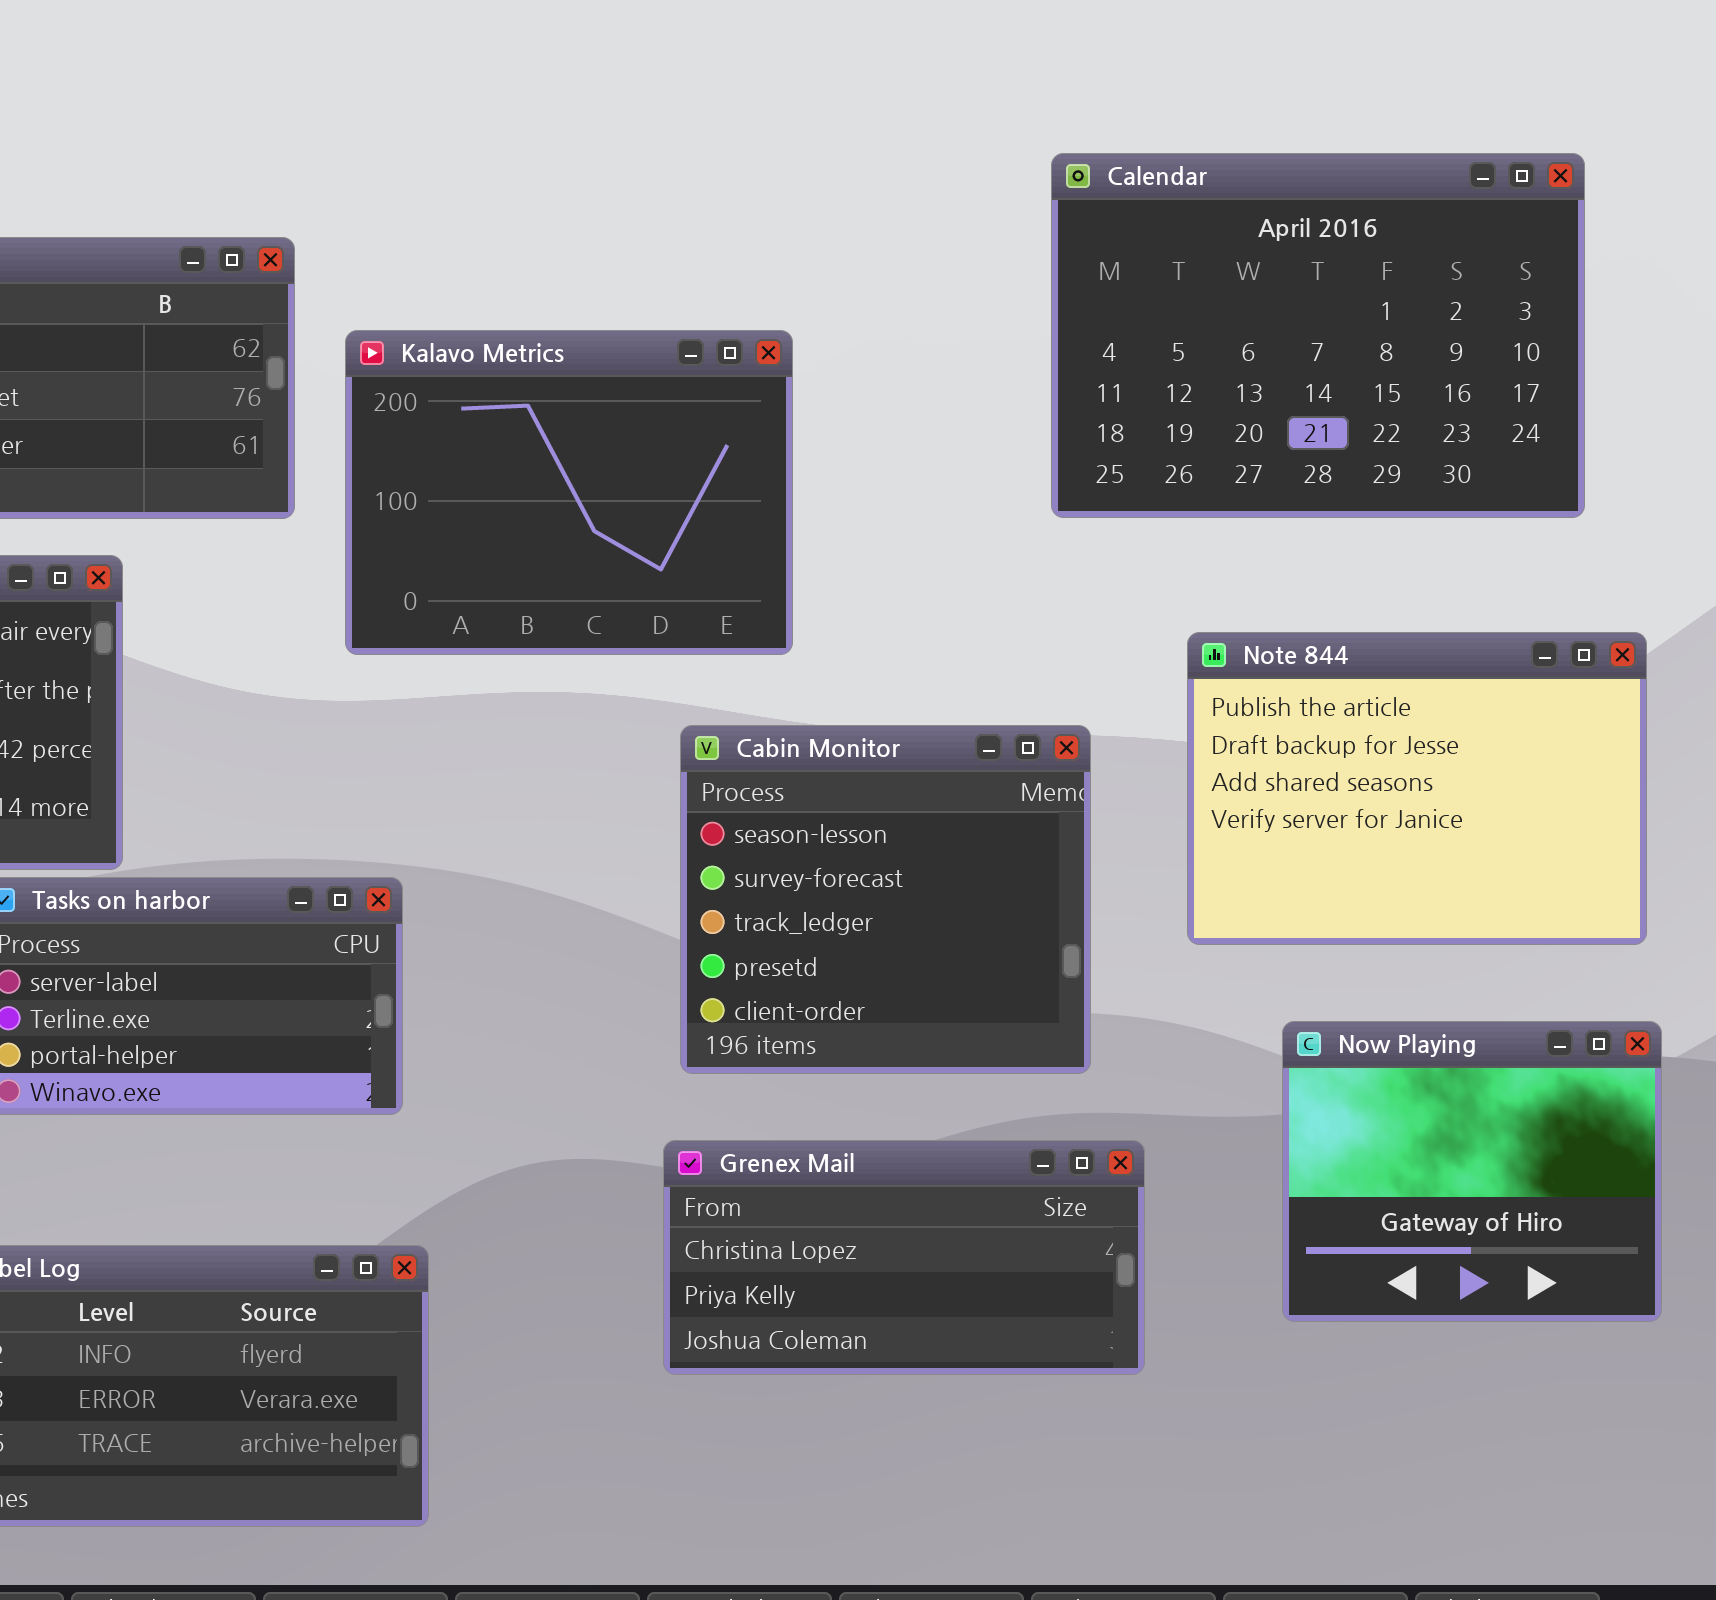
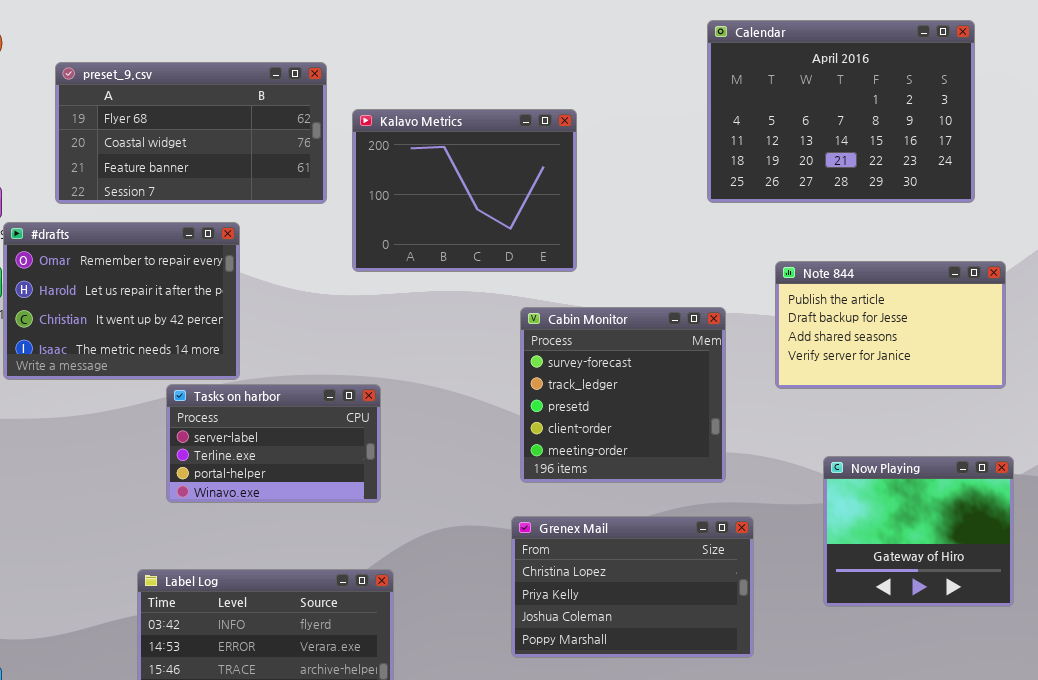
Note 844: [1187,632,1647,945] -> [775,261,1006,389], resized
Cabin Monitor: [680,725,1091,1074] -> [520,307,726,483], scrolled down 1 row
Grenex Mail: [663,1140,1145,1375] -> [511,516,754,658], resized

